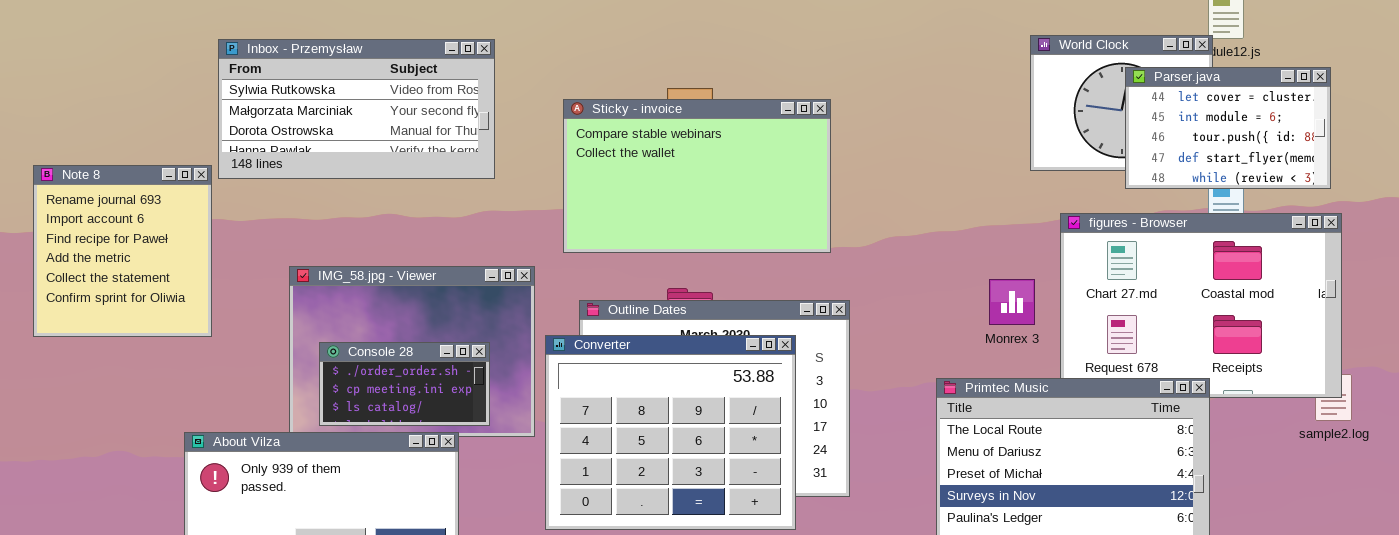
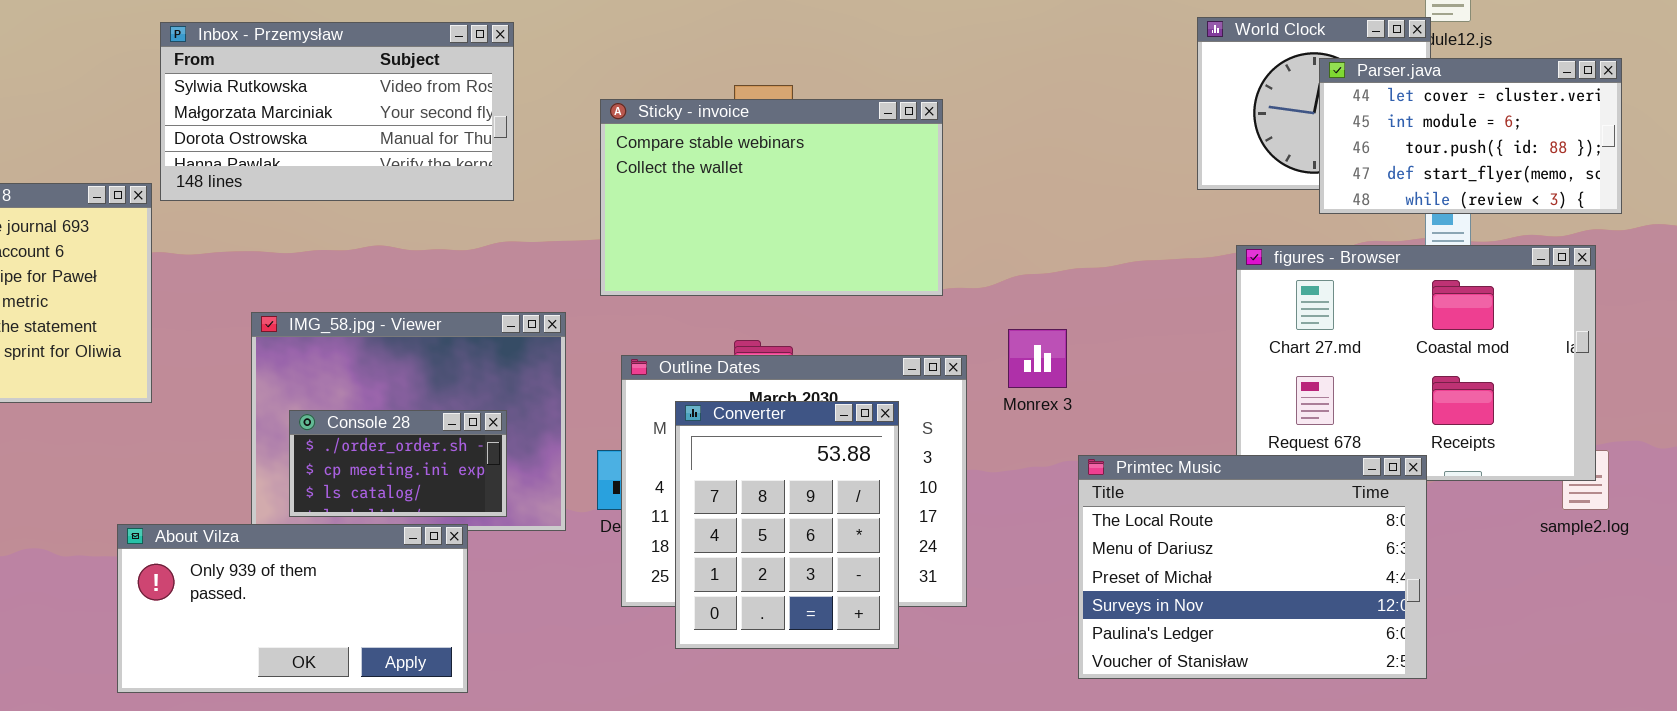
Parser.java: [1125,67,1331,189] -> [1319,58,1622,214], resized
Monrex 3: [989,279,1035,325] -> [1008,329,1067,388], moved
Converter: [545,335,796,530] -> [675,401,899,649], resized

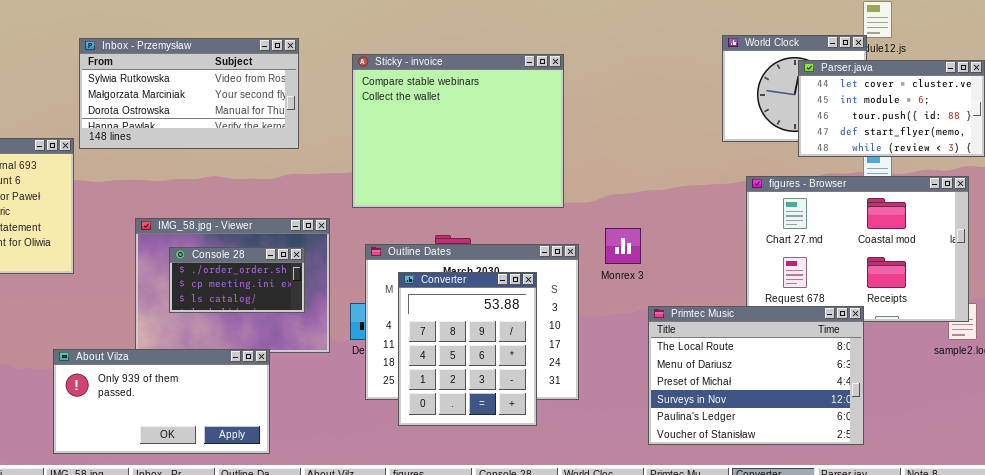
Sticky - invoice: [600,99,943,296] -> [352,54,564,208], resized
Console 28: [289,410,507,517] -> [169,247,305,313], moved

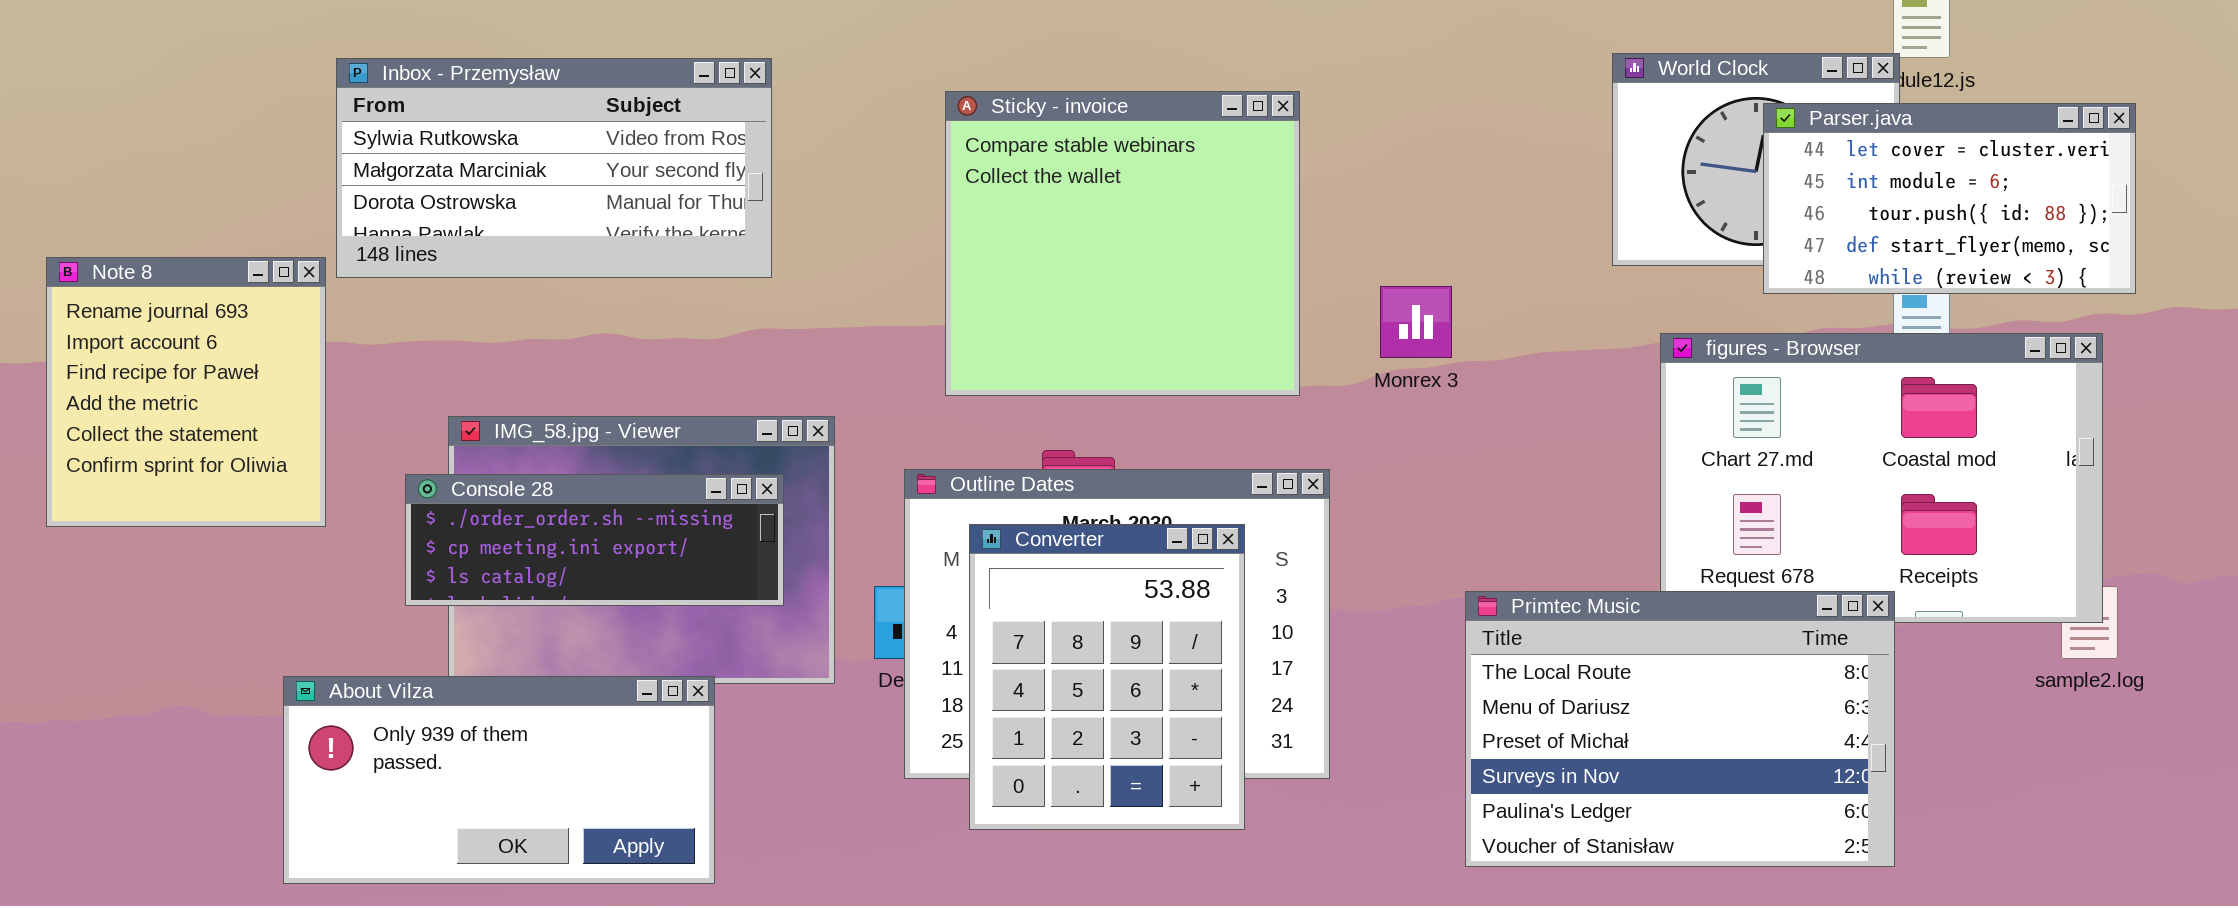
Sticky - invoice: [352,54,564,208] -> [945,91,1300,396], resized
Monrex 3: [605,228,641,264] -> [1380,286,1452,358], moved
Console 28: [169,247,305,313] -> [405,474,784,606], resized

